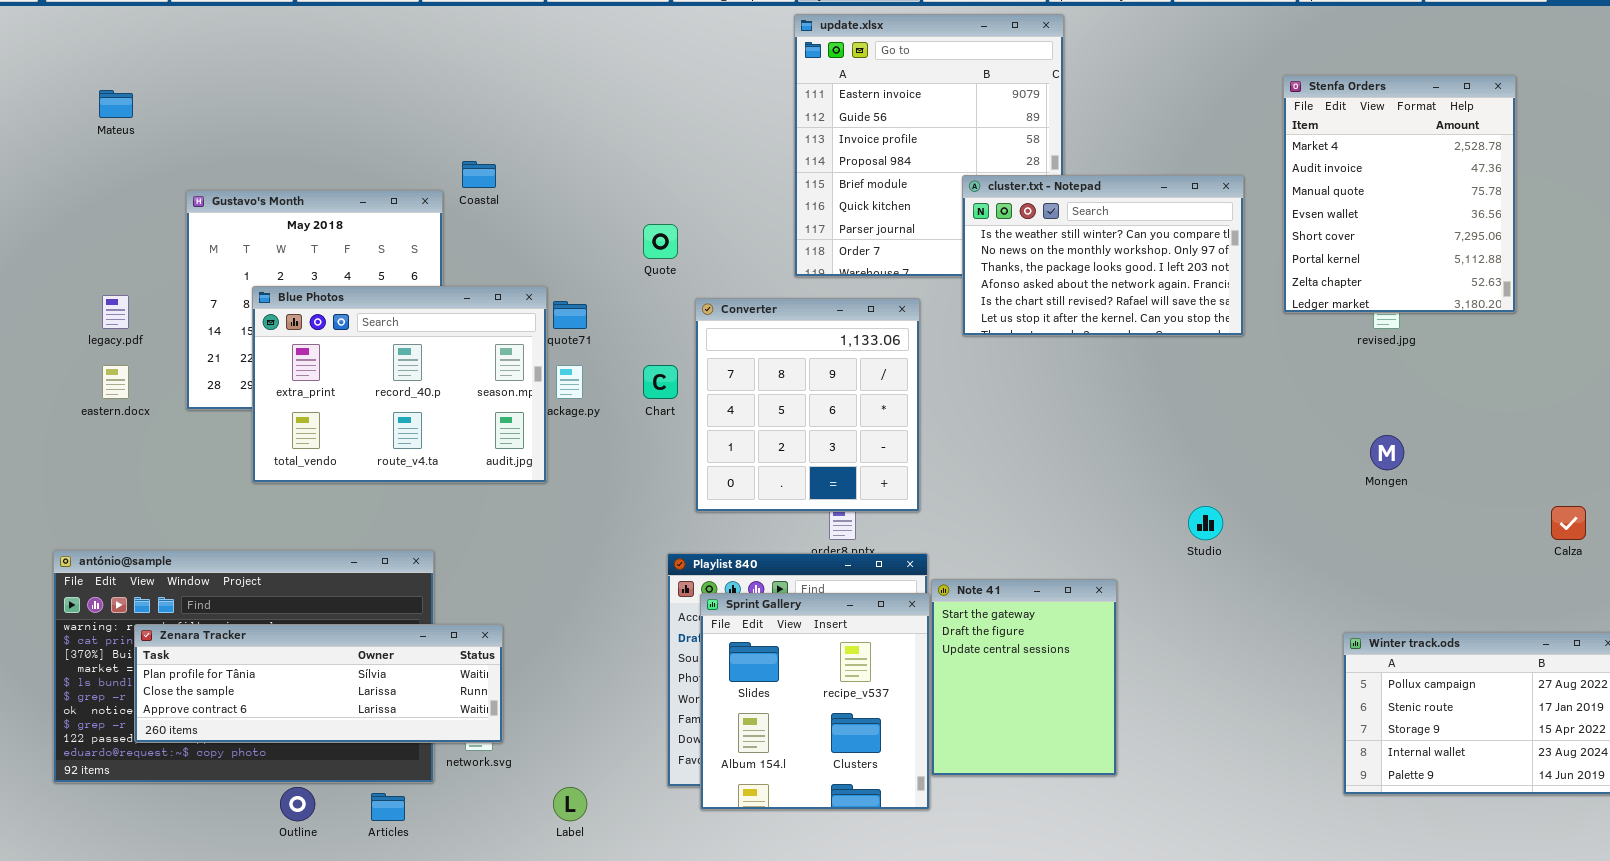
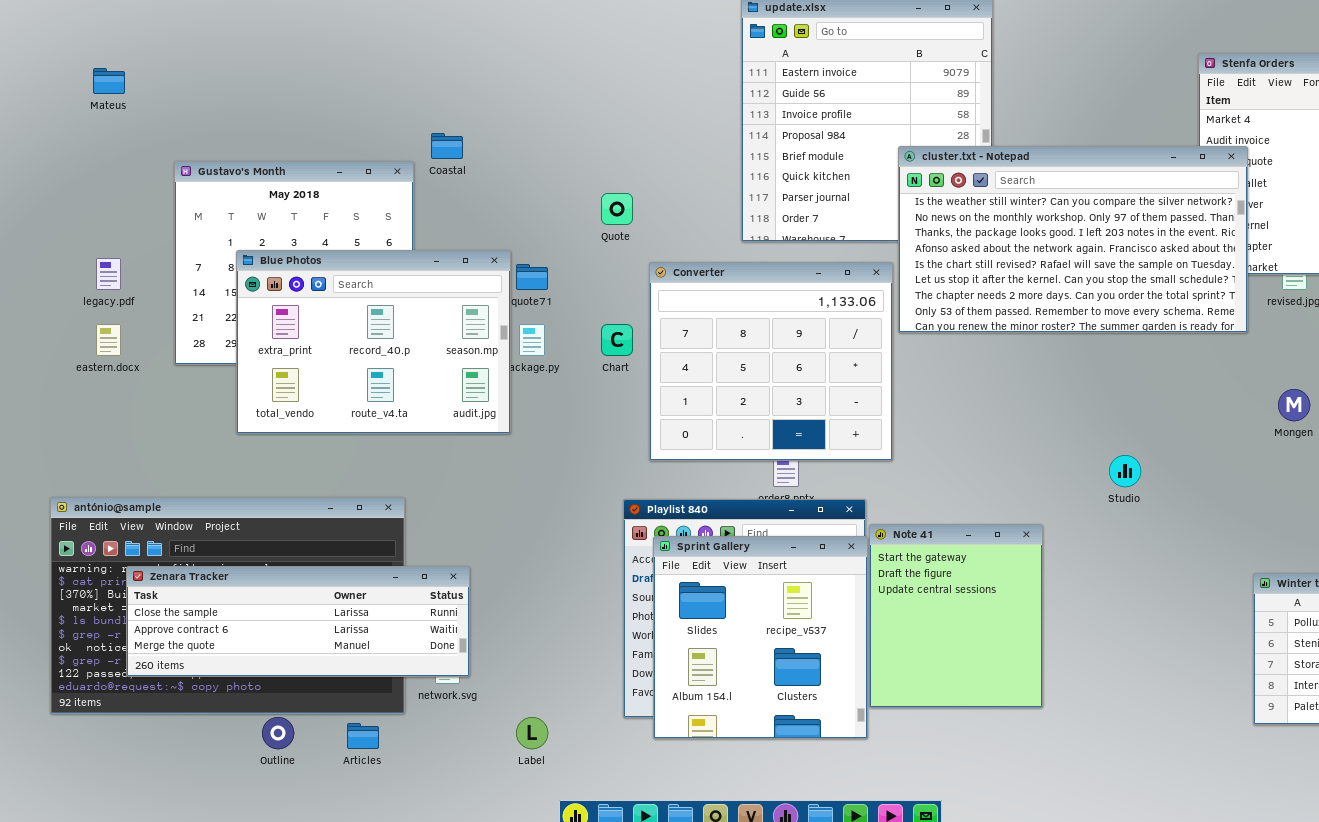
cluster.txt - Notepad: [962,175,1244,336] -> [898,146,1248,333], resized
Converter: [695,298,920,512] -> [649,262,893,461], resized
Zenara Tracker: [134,624,503,743] -> [126,566,470,677], scrolled down 1 row

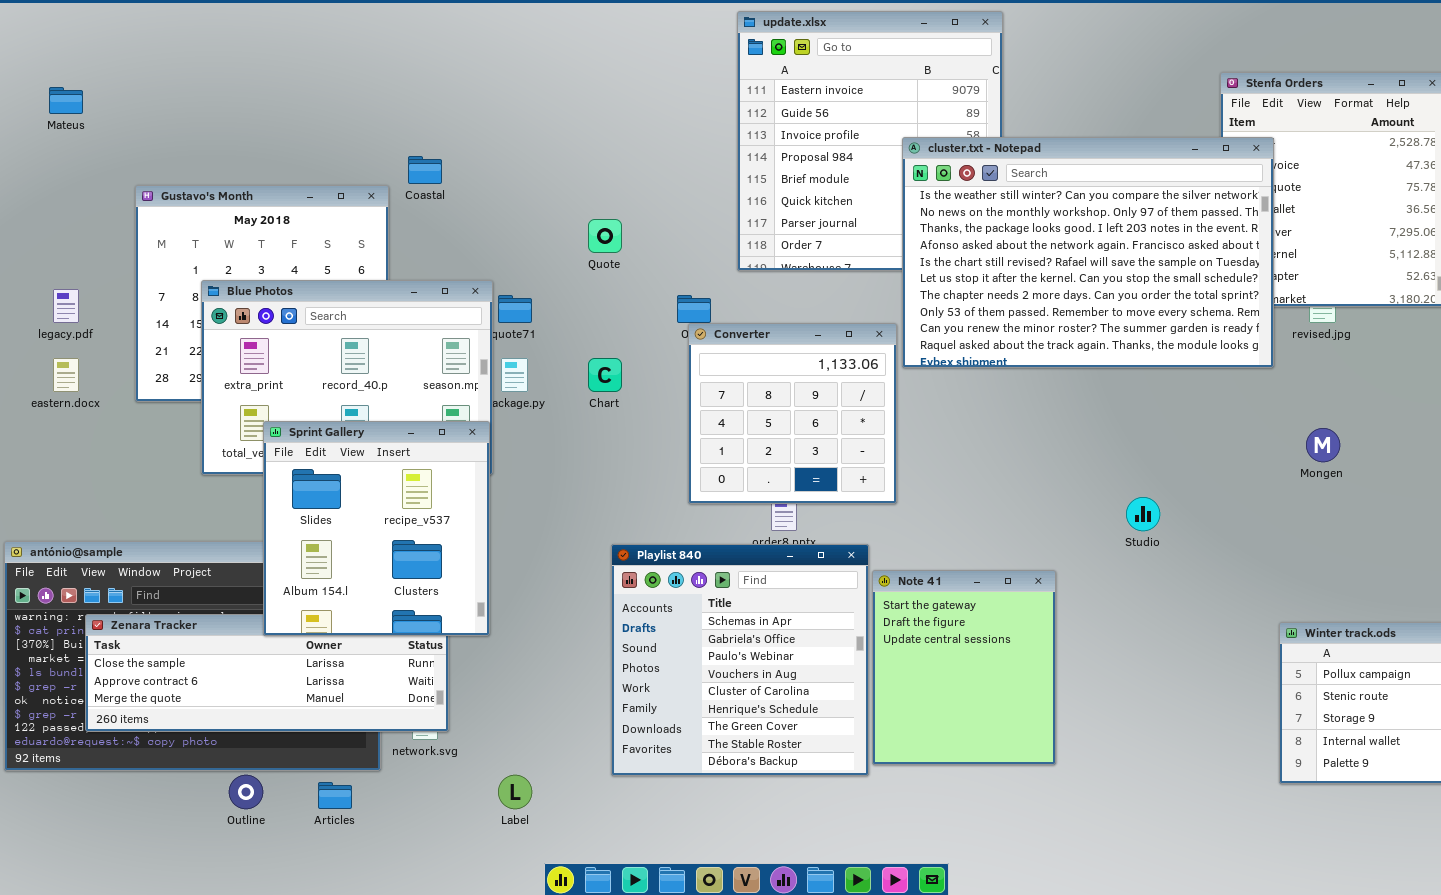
cluster.txt - Notepad: [898,146,1248,333] -> [902,137,1274,368], resized
Converter: [649,262,893,461] -> [688,323,897,504], resized
Sprint Gallery: [653,536,868,739] -> [263,421,490,636], moved

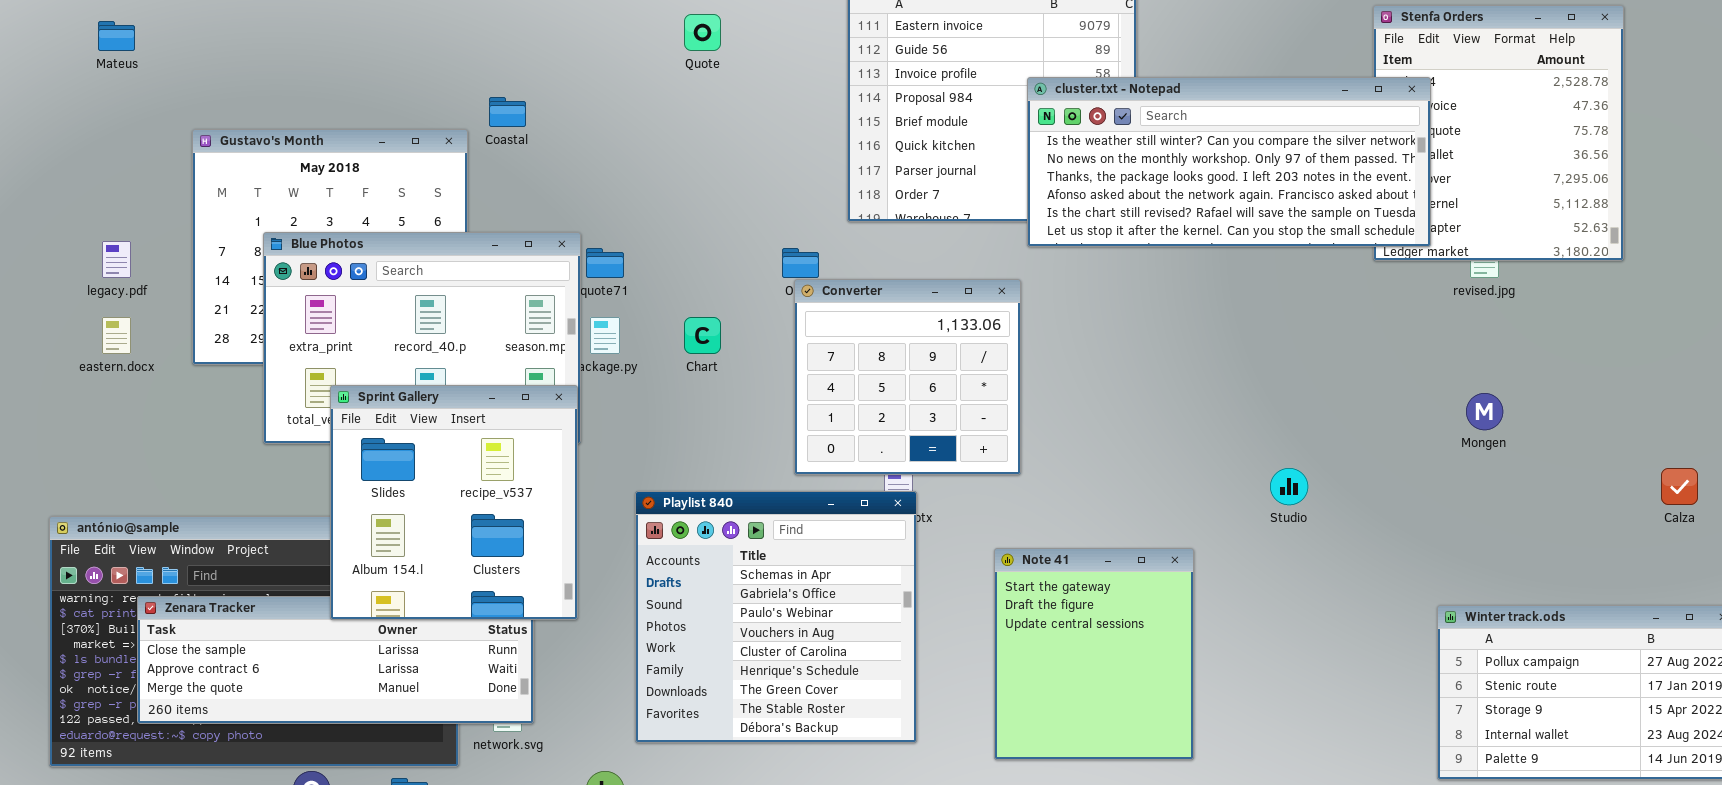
cluster.txt - Notepad: [902,137,1274,368] -> [1027,77,1431,247], resized
Quote: [588,219,622,253] -> [684,14,721,51], moved
Playlist 840: [611,544,869,776] -> [635,491,917,743], moved

